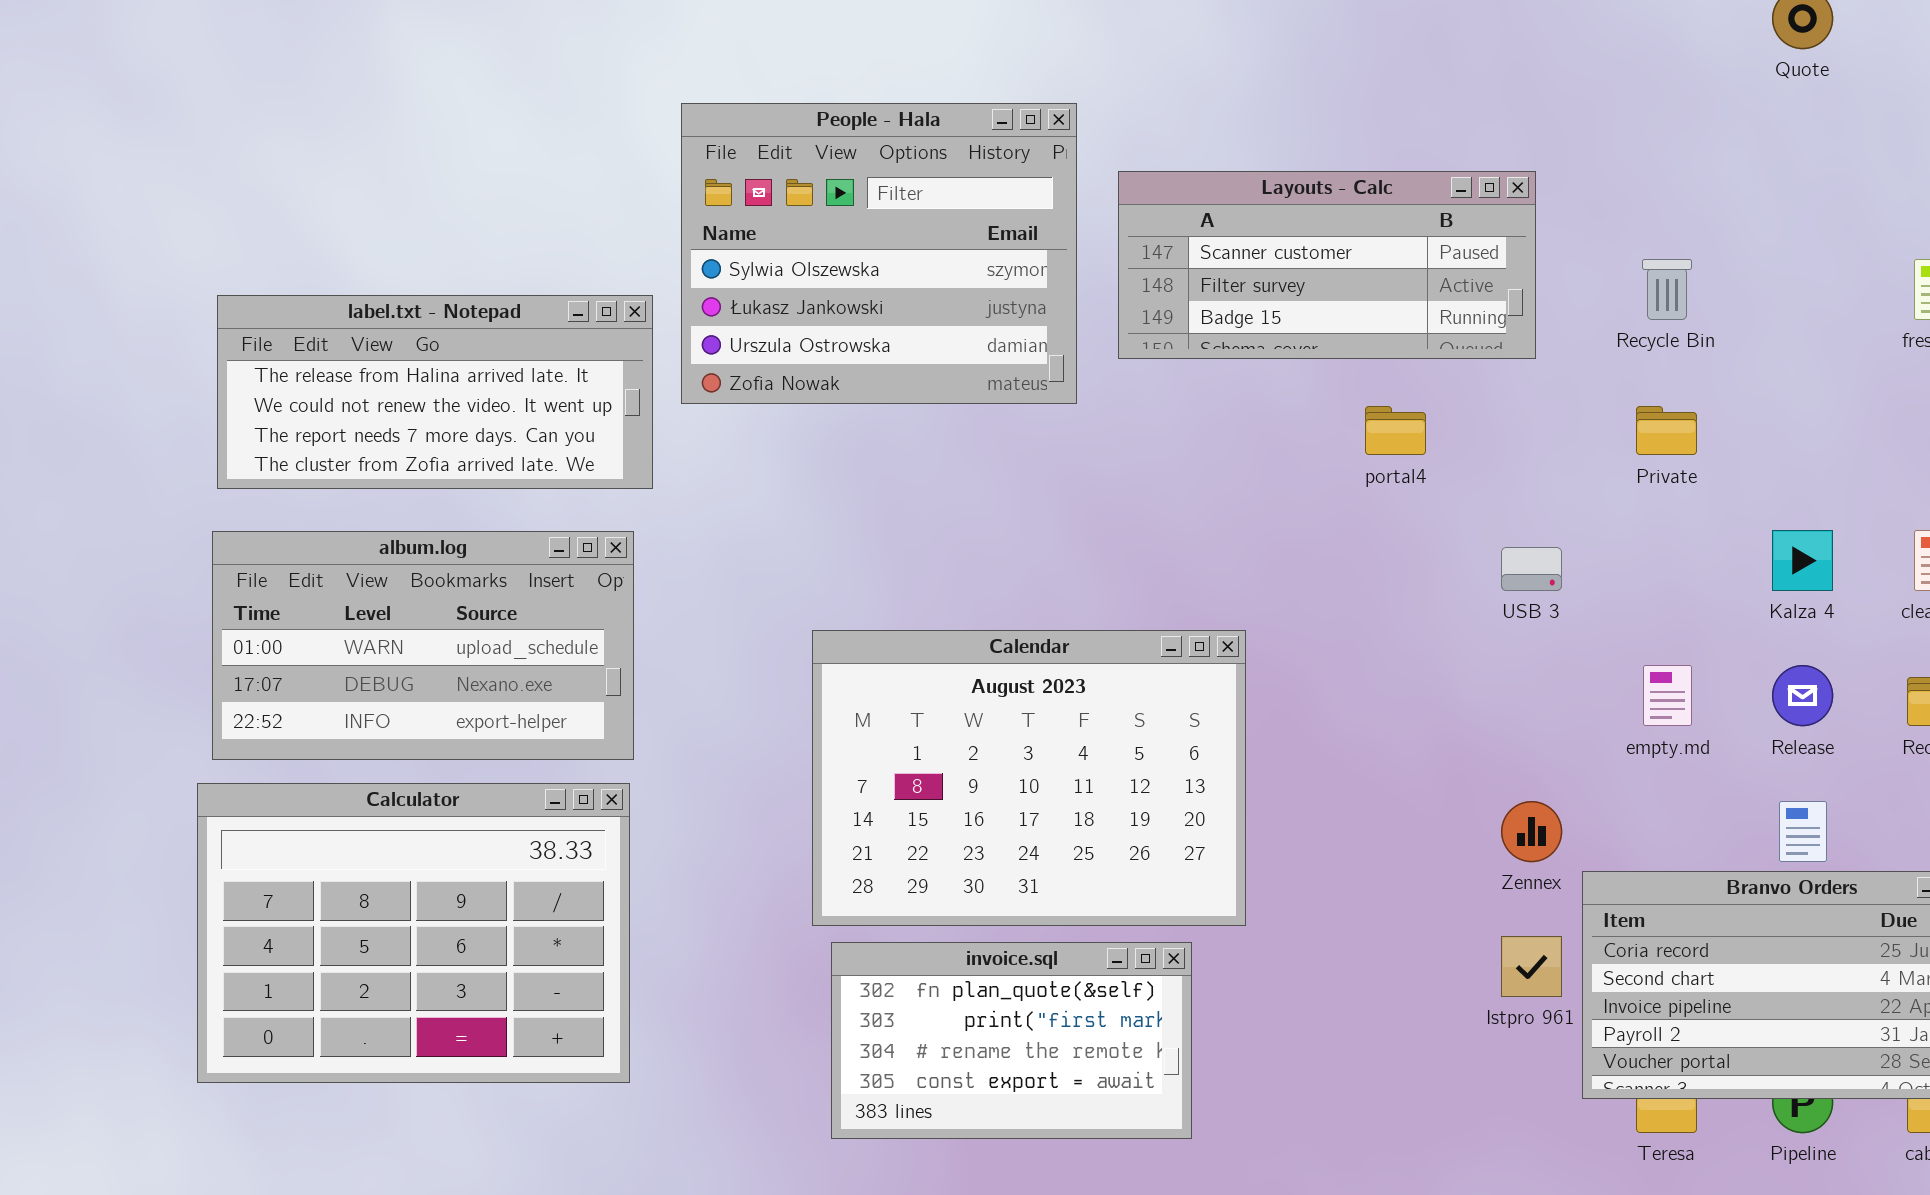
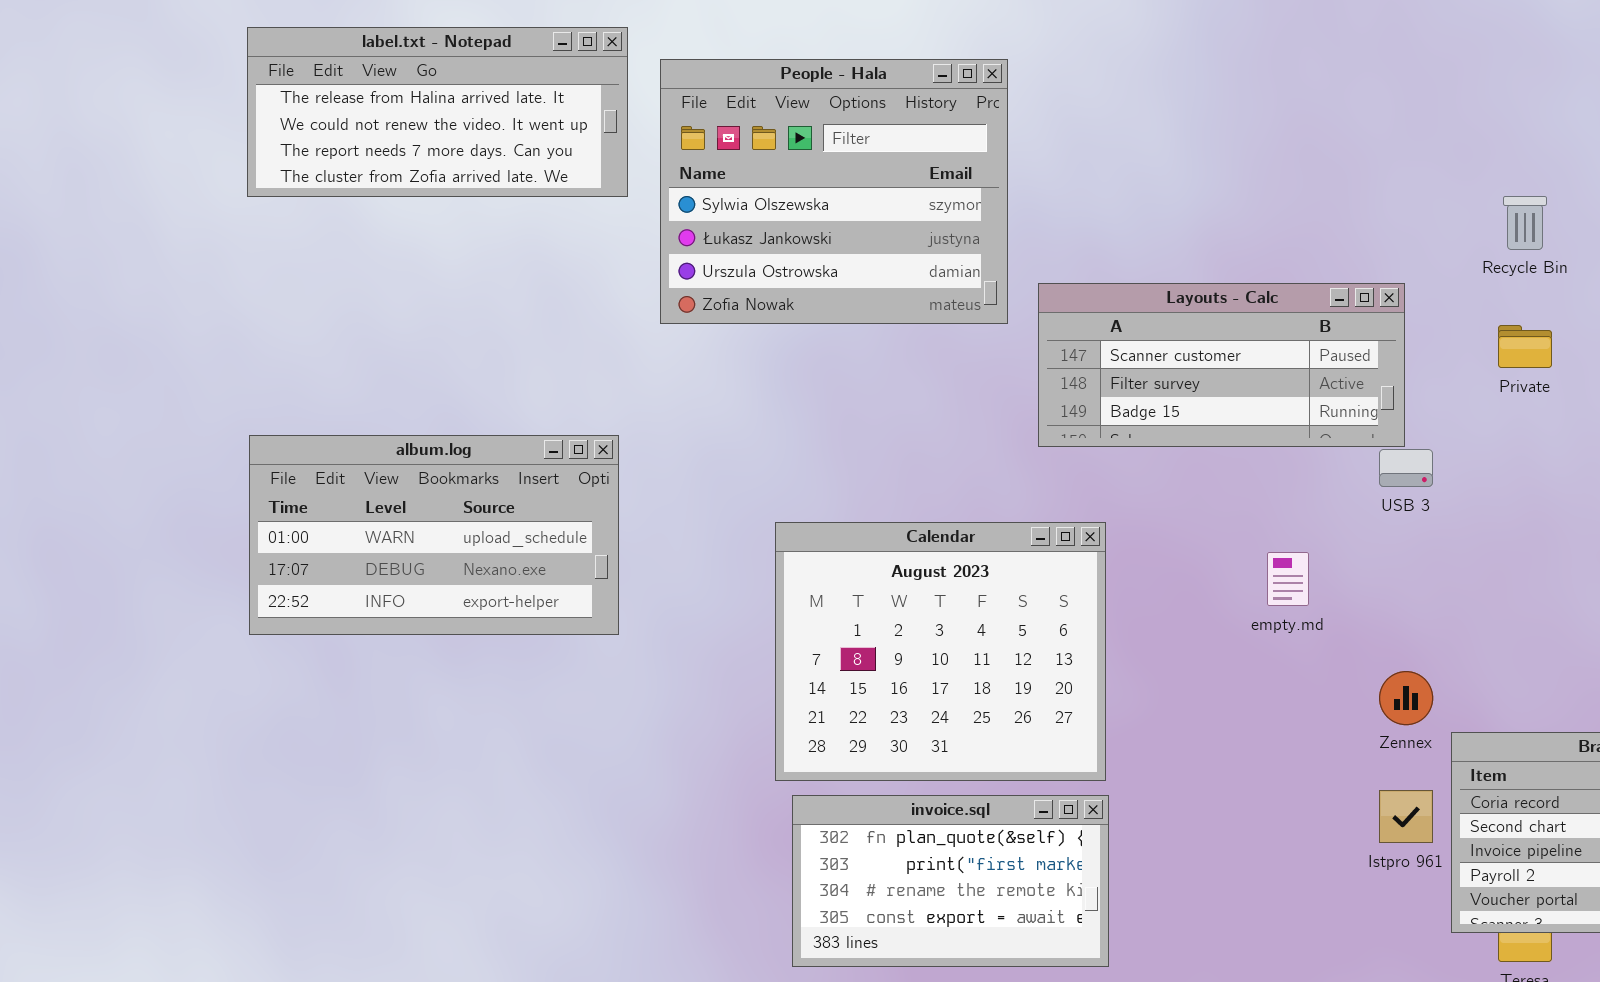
Layouts - Calc: [1118,171,1536,359] -> [1038,283,1405,447], moved
label.txt - Notepad: [217,295,653,489] -> [247,27,628,197], moved
Calendar: [812,630,1246,926] -> [775,522,1106,781], resized
empty.md: [1643,665,1692,726] -> [1267,552,1309,606], moved
Calculator: [197,783,630,1083] -> none, closed

